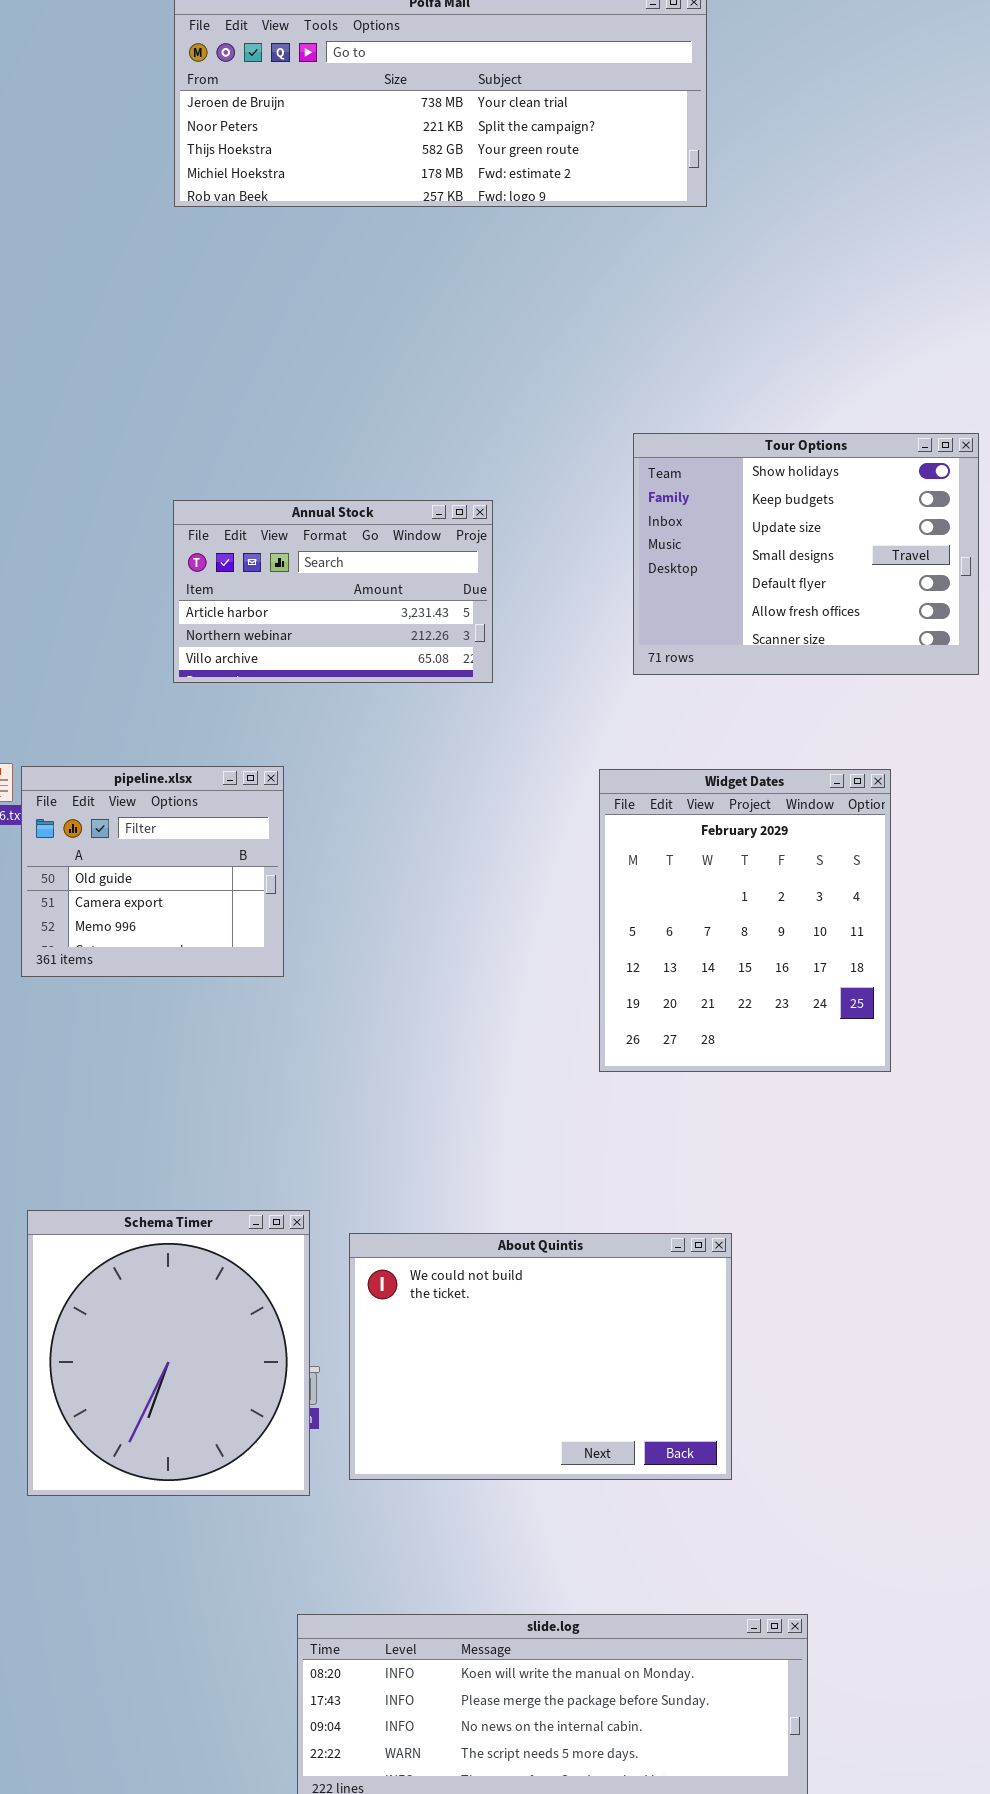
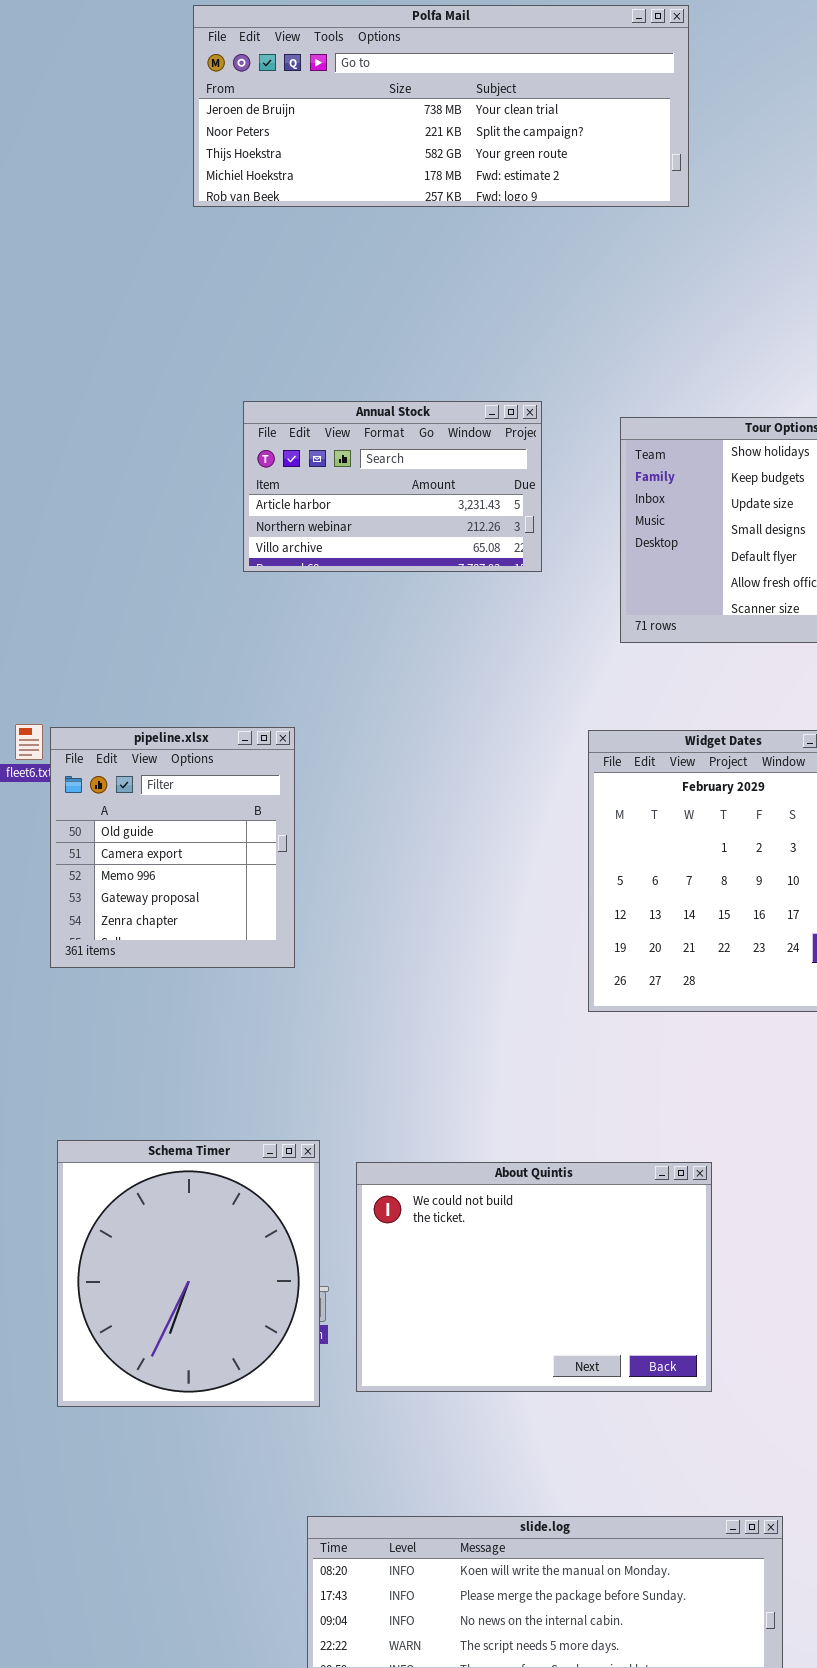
Annual Stock: [173,500,493,683] -> [243,401,542,572], moved
pipeline.xlsx: [21,766,284,977] -> [50,727,295,968], resized

